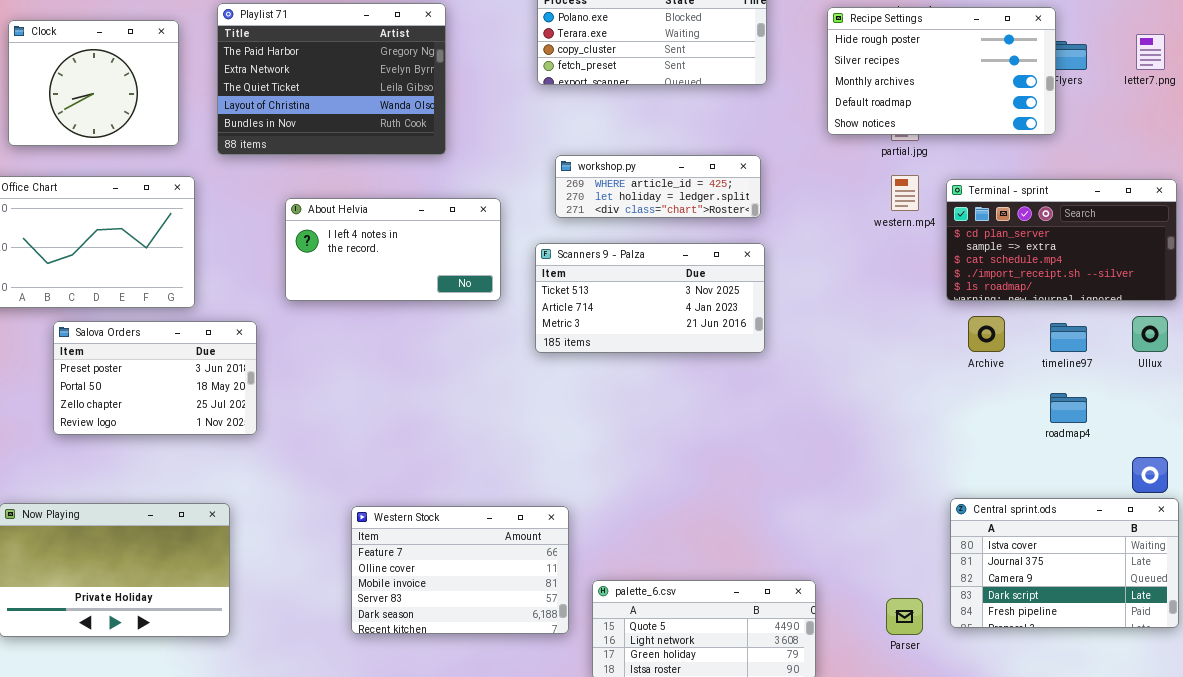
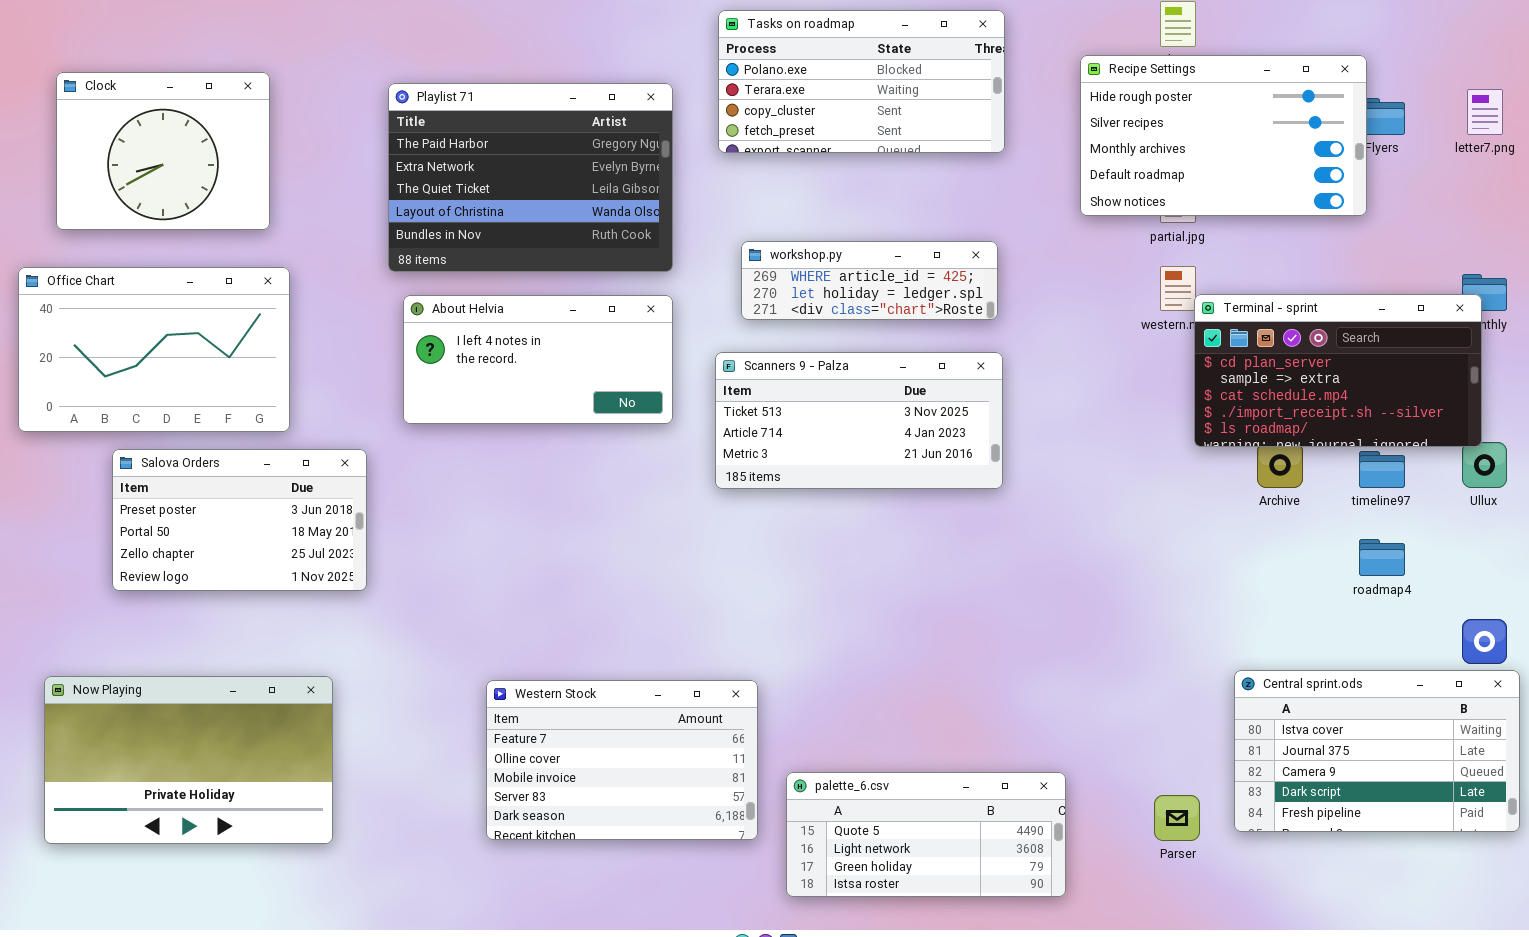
Playlist 71: [217,3,446,155] -> [388,83,673,272], moved
Terminal - sprint: [946,179,1177,301] -> [1194,294,1482,447], moved

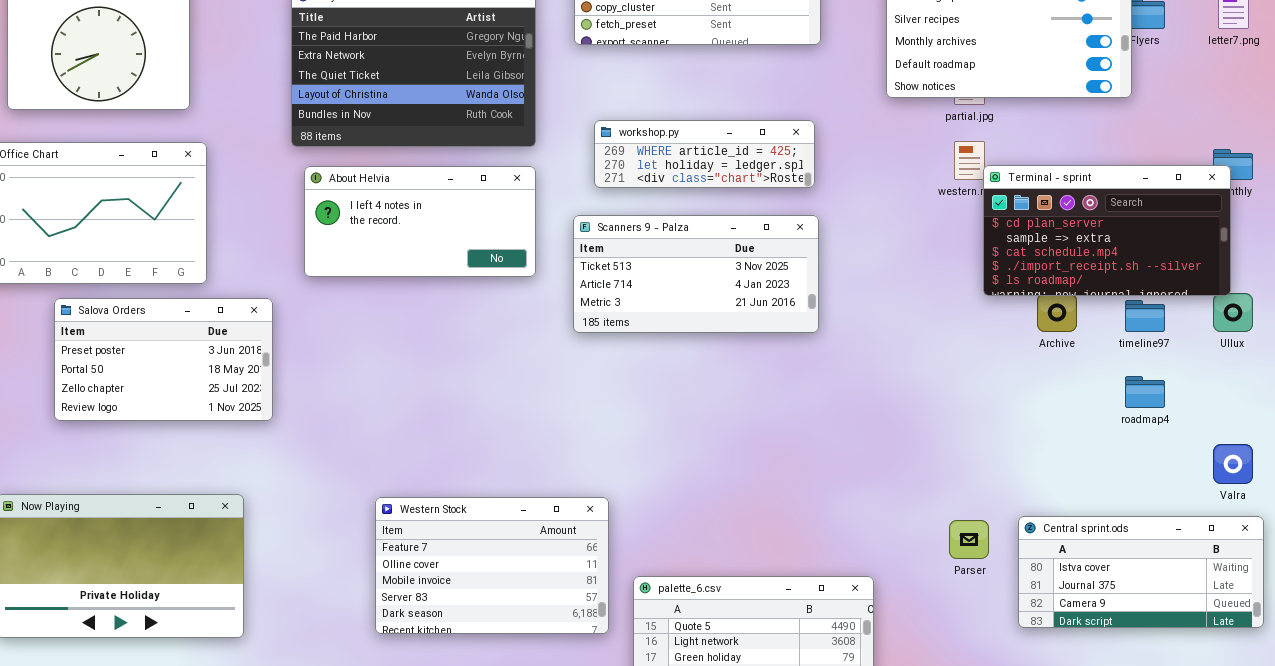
Central sprint.ods: [1234,670,1520,832] -> [1018,516,1264,628], resized
Parser: [1154,795,1200,841] -> [949,520,989,559], moved

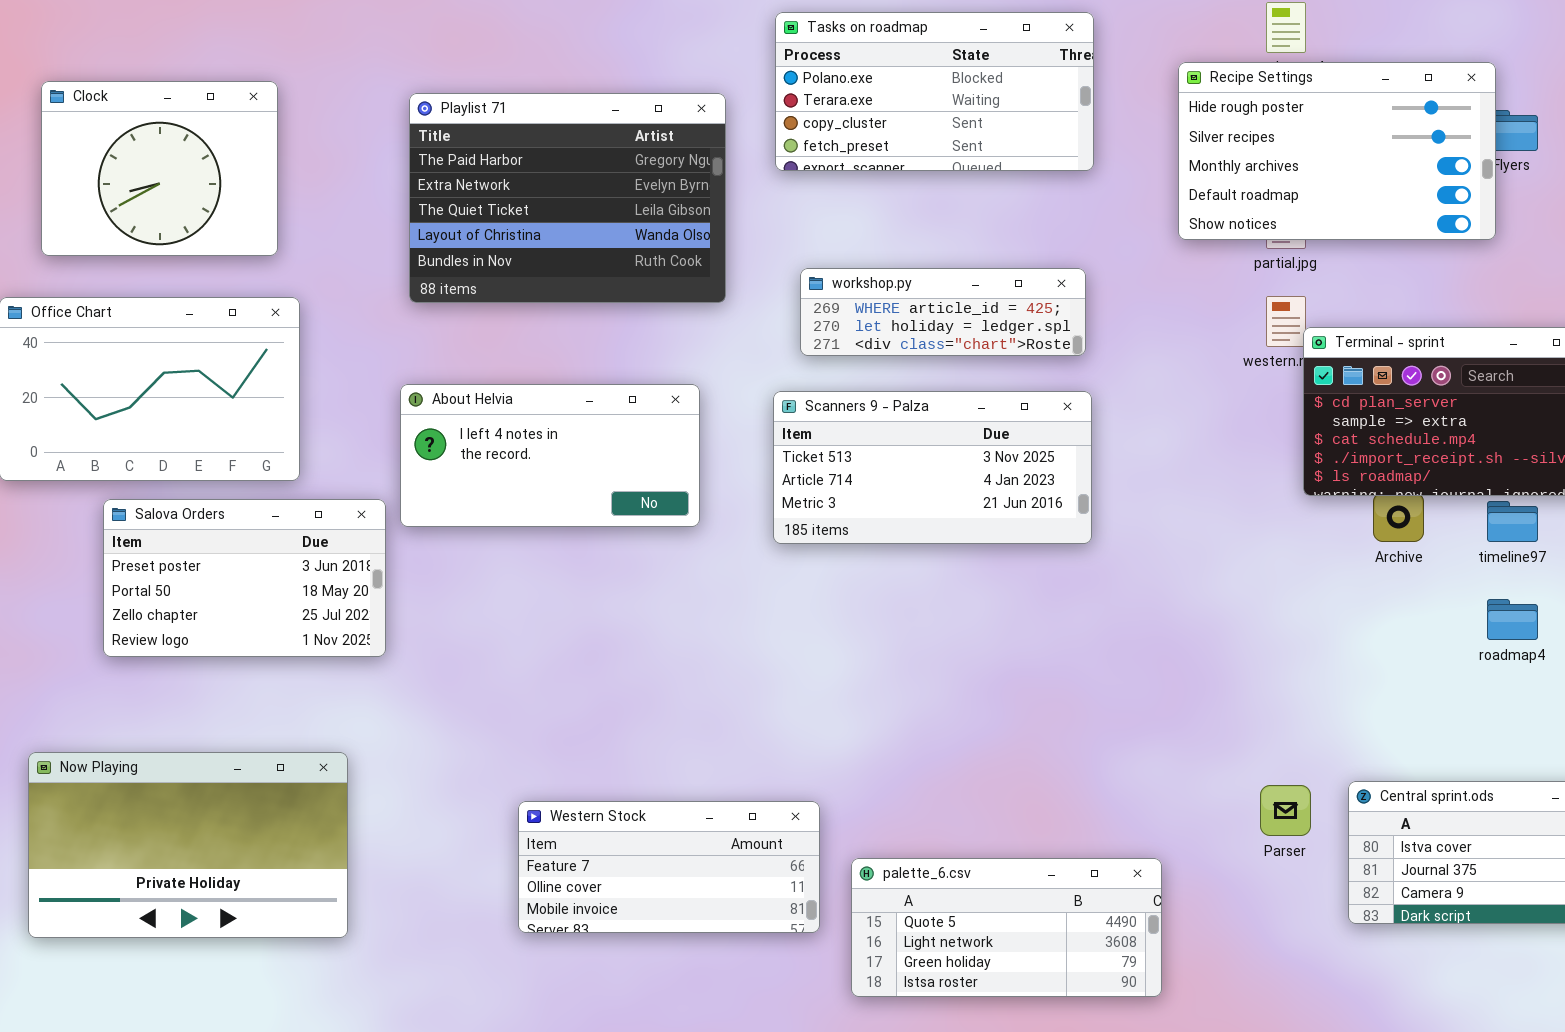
About Helvia: [304,166,536,277] -> [400,384,700,527], moved
Western Stock: [375,497,609,634] -> [518,801,820,933], resized

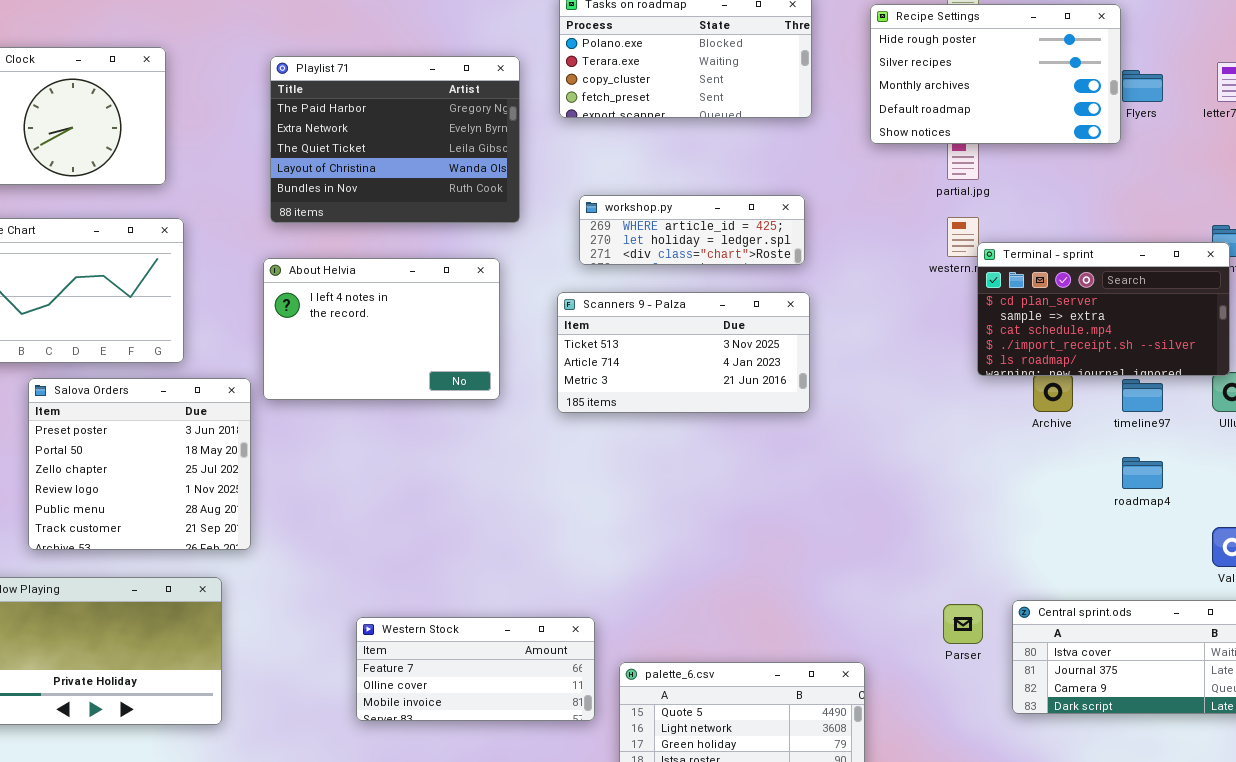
Recipe Settings: [1178,62,1496,240] -> [870,4,1121,144], moved
About Helvia: [400,384,700,527] -> [263,258,500,400], resized
Salova Orders: [103,499,386,657] -> [28,378,251,550], resized

